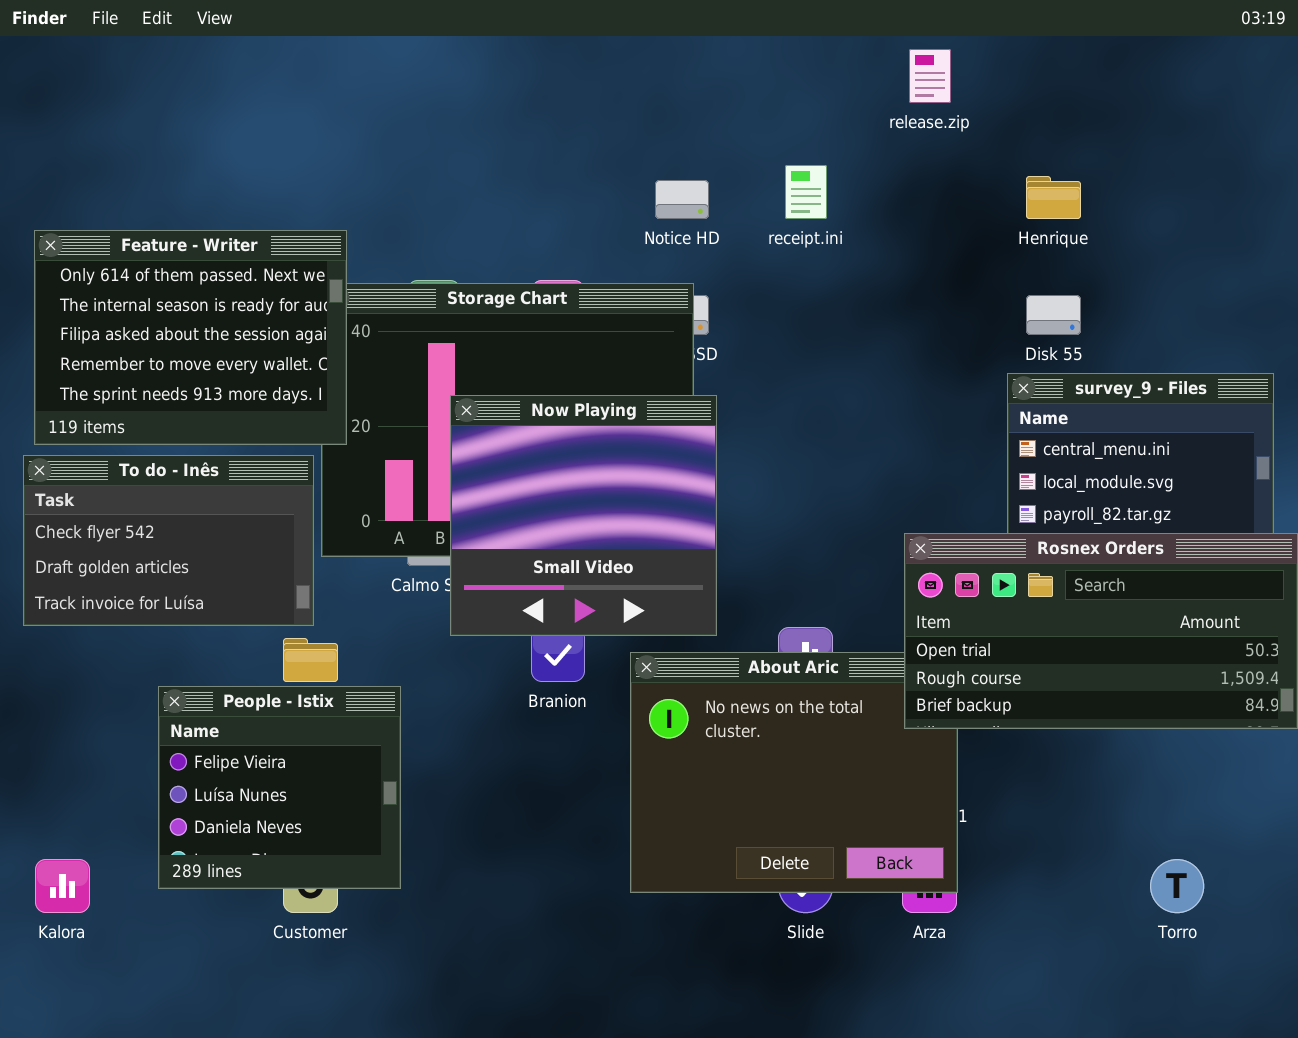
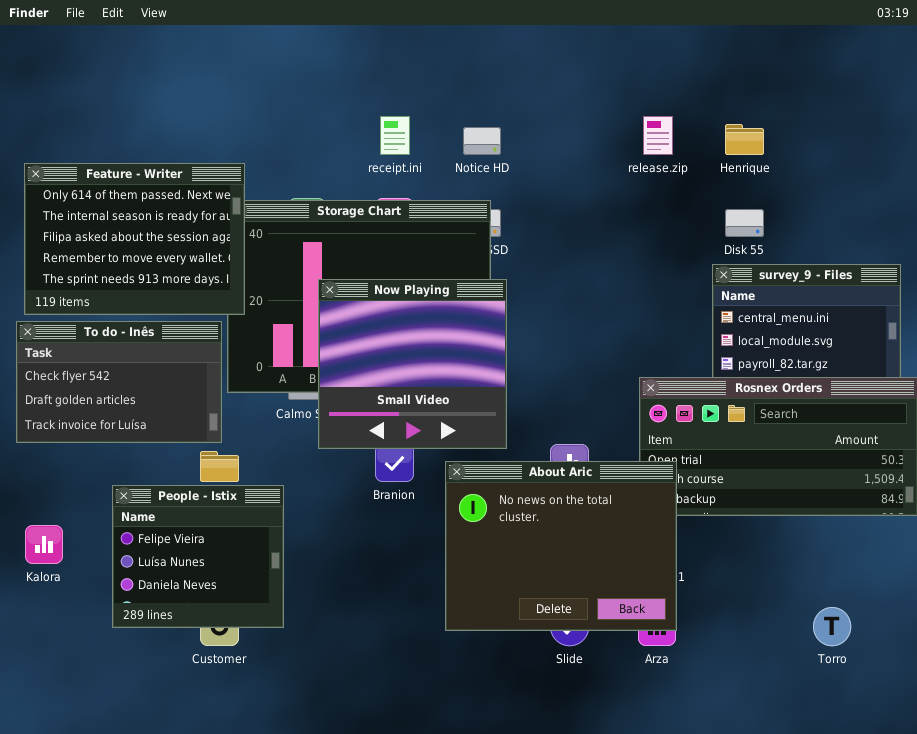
release.zip: [909,49,951,103] -> [643,116,673,155], moved
receipt.ini: [785,165,827,219] -> [380,116,410,155], moved
About Aric: [630,652,958,893] -> [445,461,677,631], raised
Kalora: [35,859,90,913] -> [25,525,63,564], moved

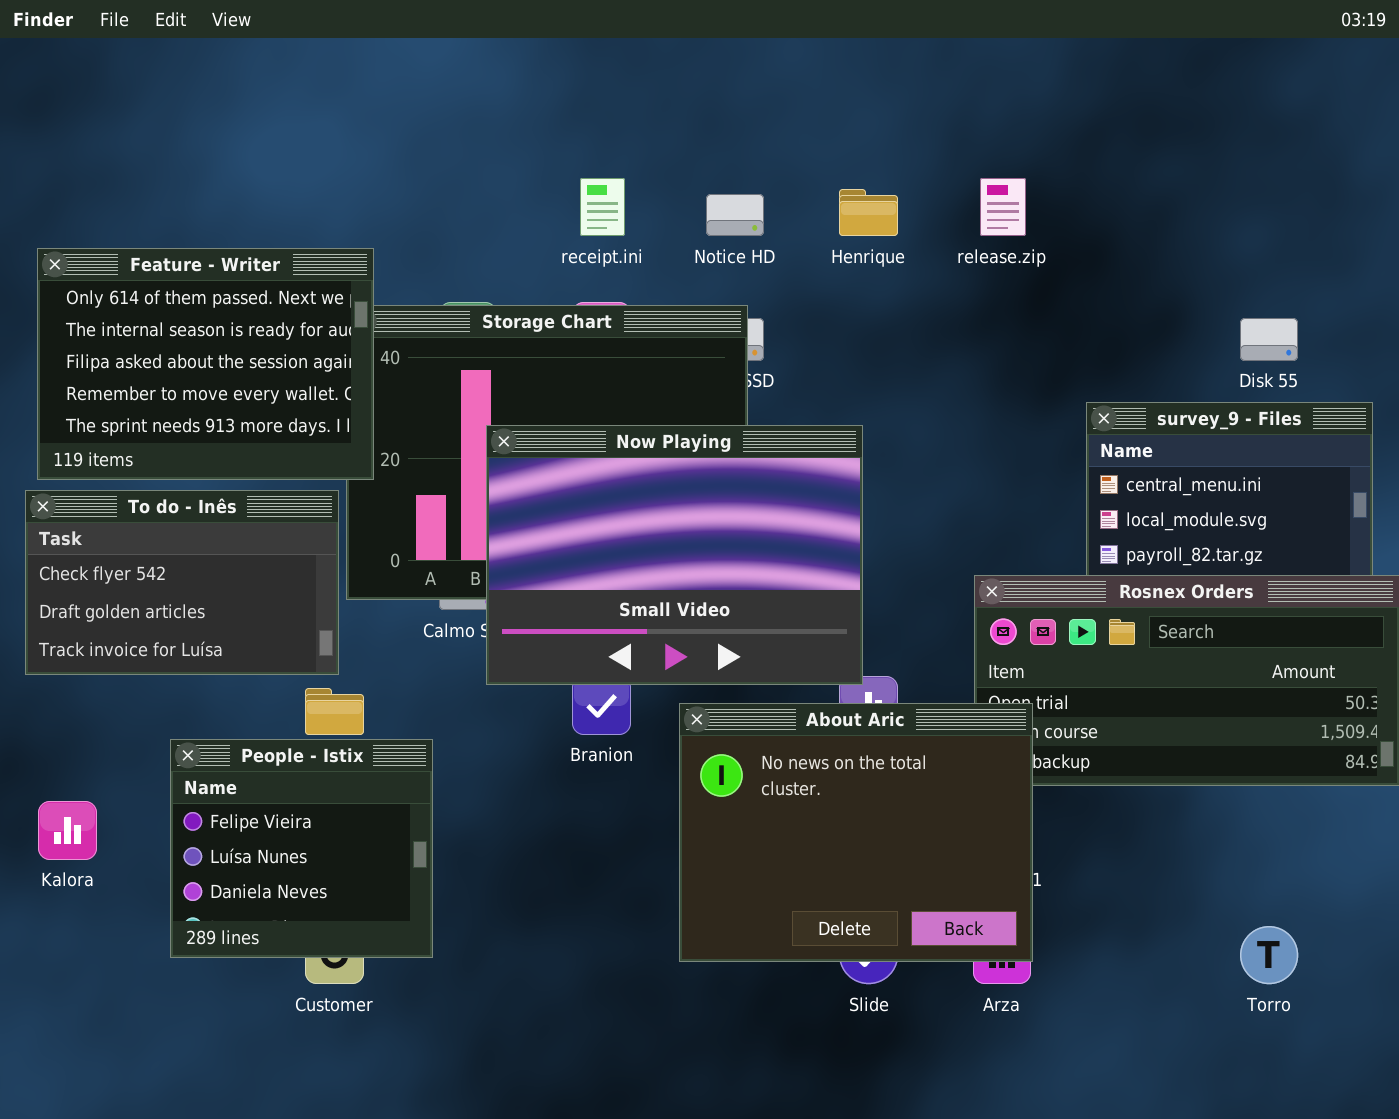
Henrique: [725,124,764,155] -> [839,189,898,236], moved
Disk 55: [725,209,764,237] -> [1240,318,1298,361], moved
Now Playing: [318,279,507,449] -> [486,425,863,685], resized

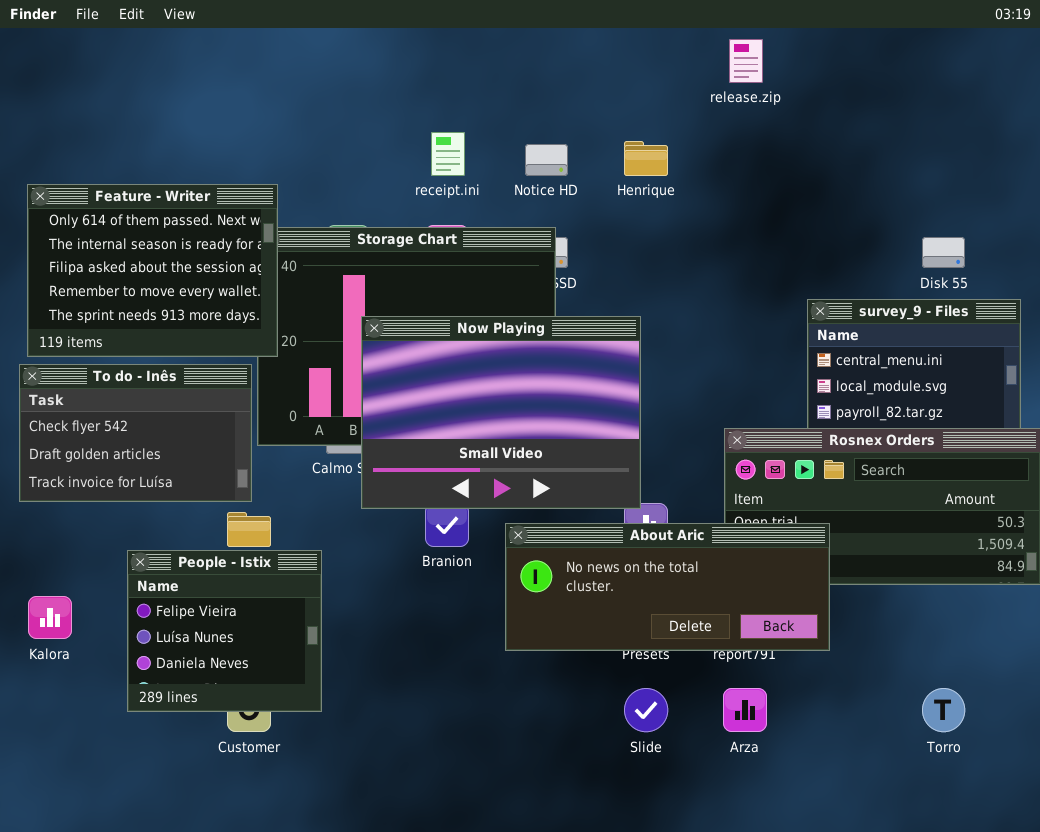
release.zip: [980,178,1026,236] -> [729,39,763,83], moved
About Aric: [679,703,1033,962] -> [505,523,830,651], resized

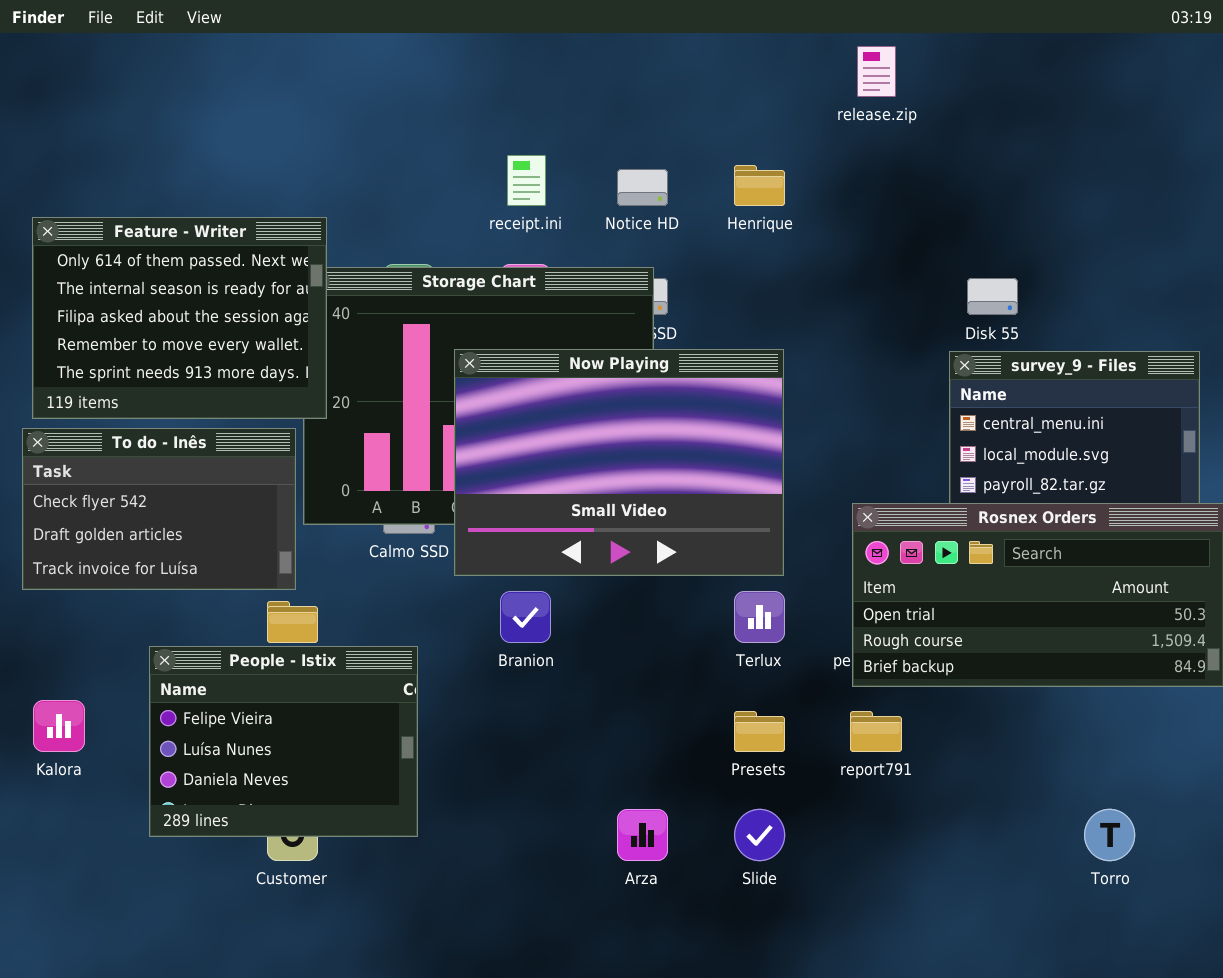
Disk 55: [922,237,965,268] -> [967,278,1018,315], moved
Now Playing: [361,316,641,509] -> [454,349,784,576], moved
About Aric: [505,523,830,651] -> none, closed
People - Istix: [127,550,322,712] -> [149,646,418,837], resized
Arza: [723,688,767,732] -> [617,809,668,861], moved

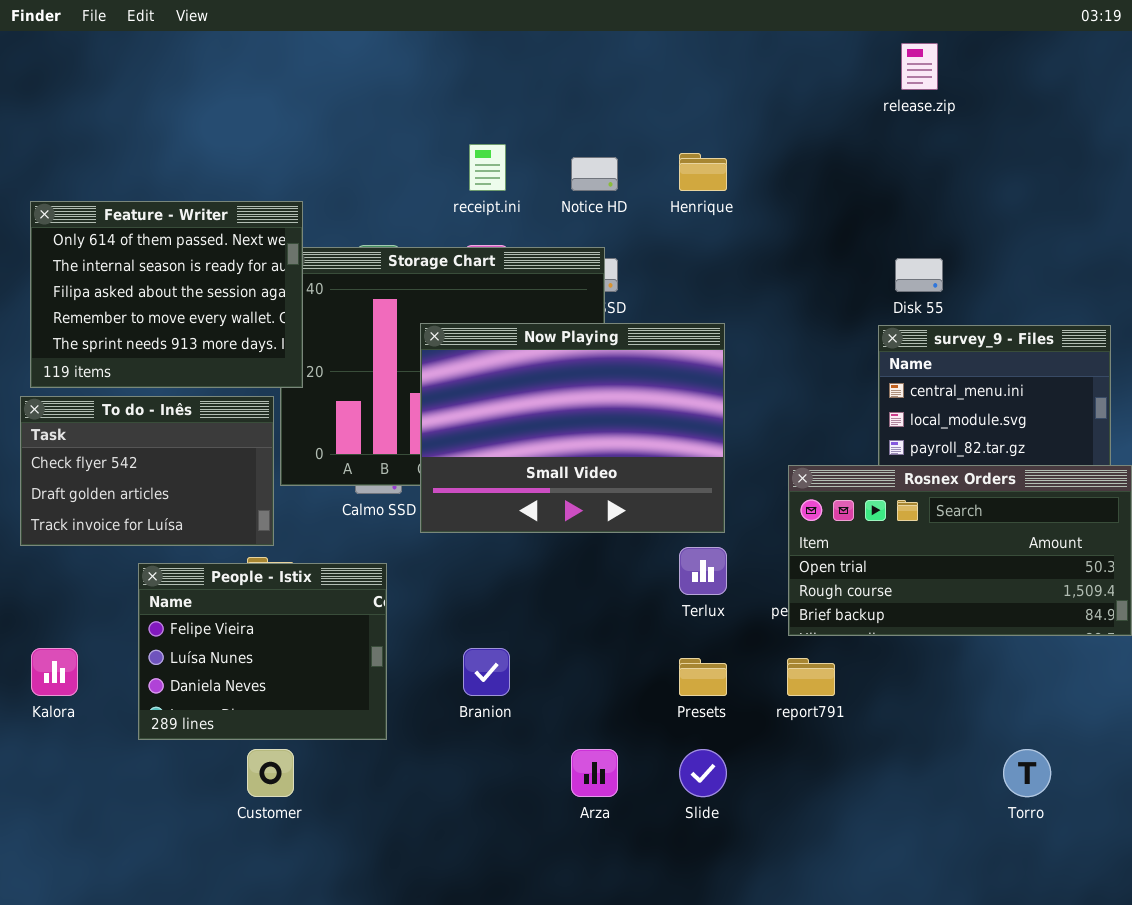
release.zip: [857,46,896,97] -> [901,43,938,90], moved
Branion: [500,591,551,643] -> [463,648,510,696], moved
People - Istix: [149,646,418,837] -> [138,563,387,740], moved

